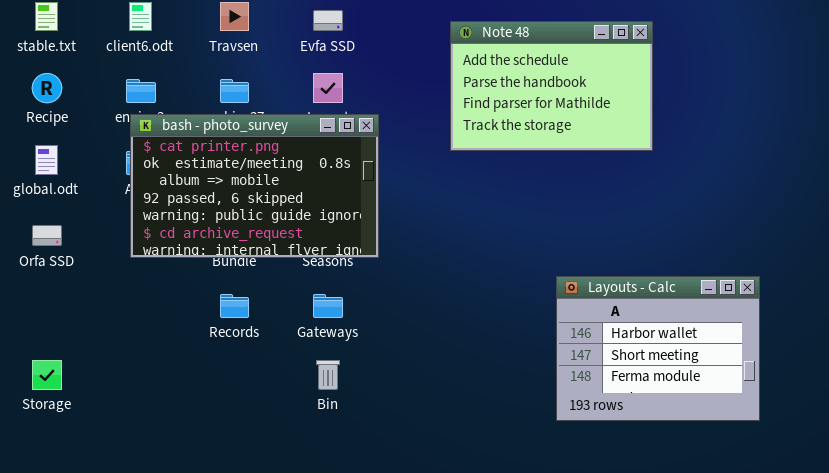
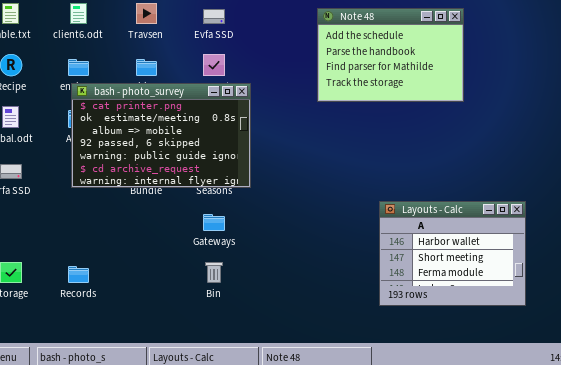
Note 48: [450,21,653,151] -> [317,8,464,102], moved
Records: [220,294,249,318] -> [68,266,89,283], moved

